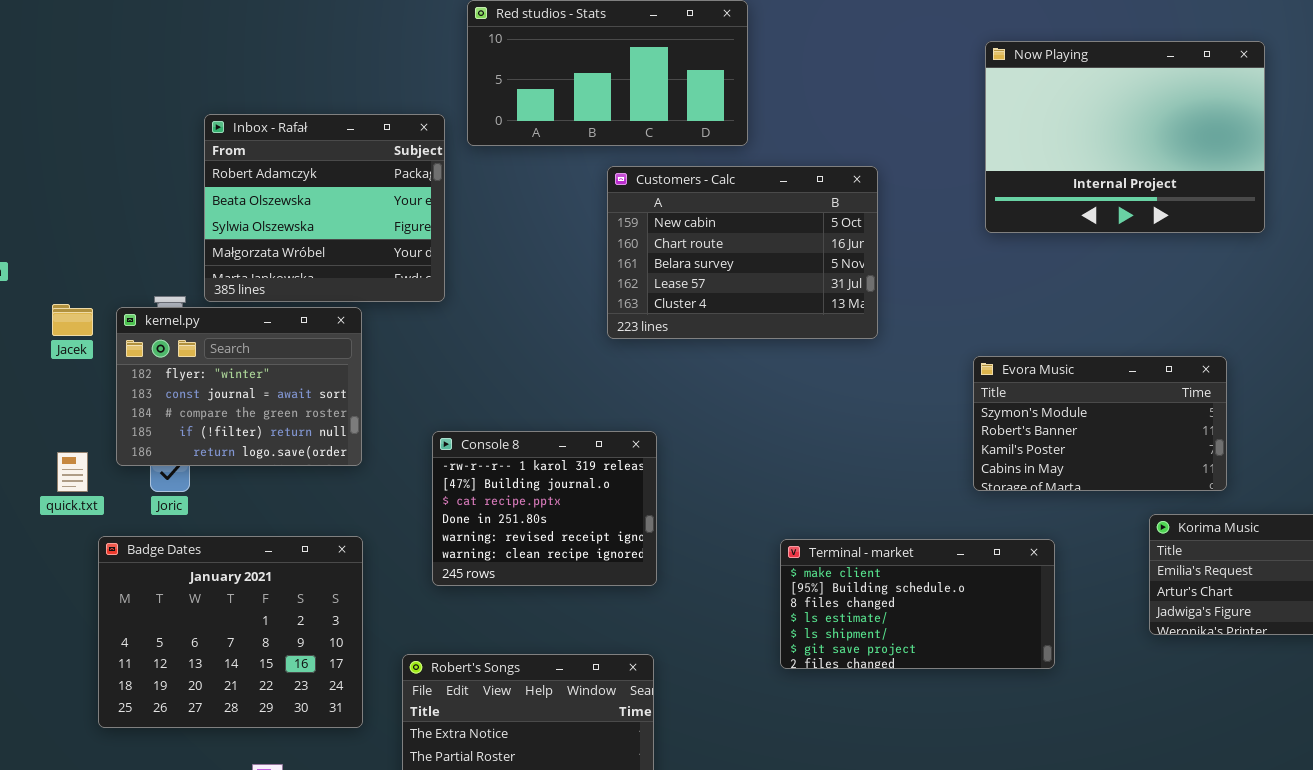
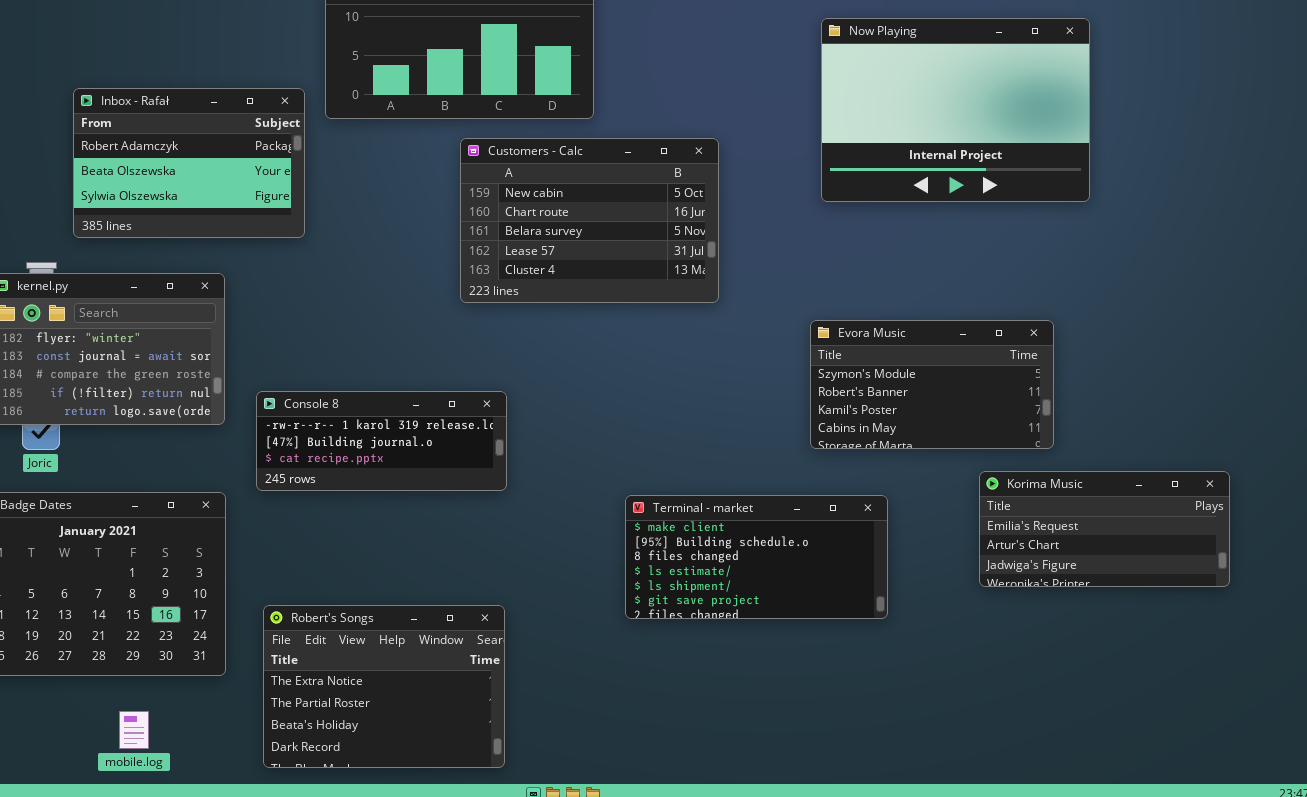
Inbox - Rafał: [204,114,445,302] -> [73,88,305,238], resized
Console 8: [432,431,657,586] -> [256,391,507,491], resized

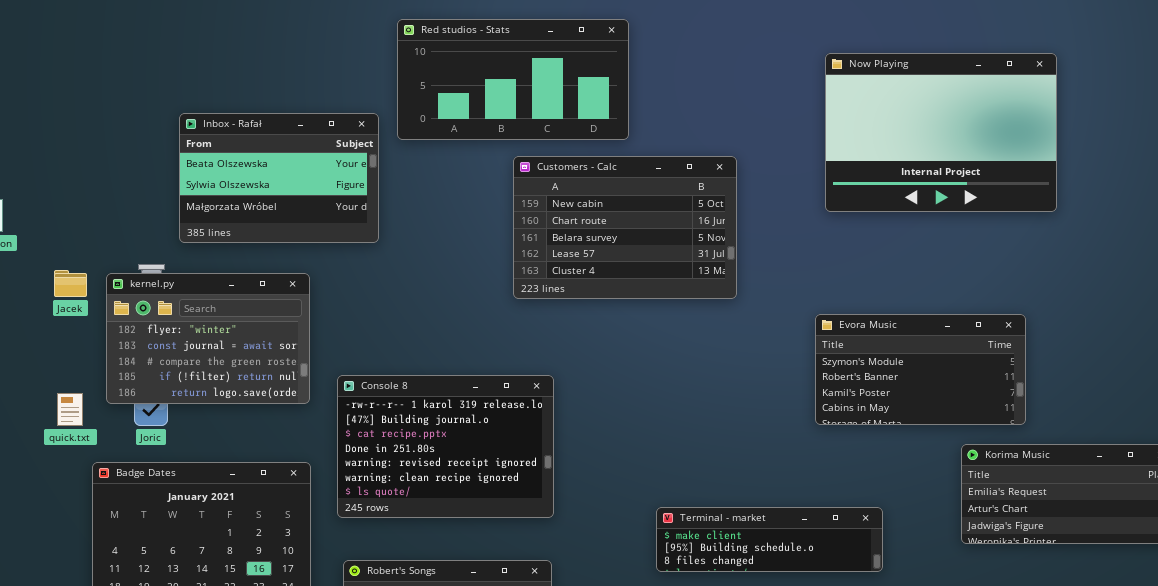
Inbox - Rafał: [73,88,305,238] -> [179,113,379,243], scrolled down 1 row
Console 8: [256,391,507,491] -> [337,375,554,518], resized
Terminal - market: [625,495,888,619] -> [656,507,883,572], resized

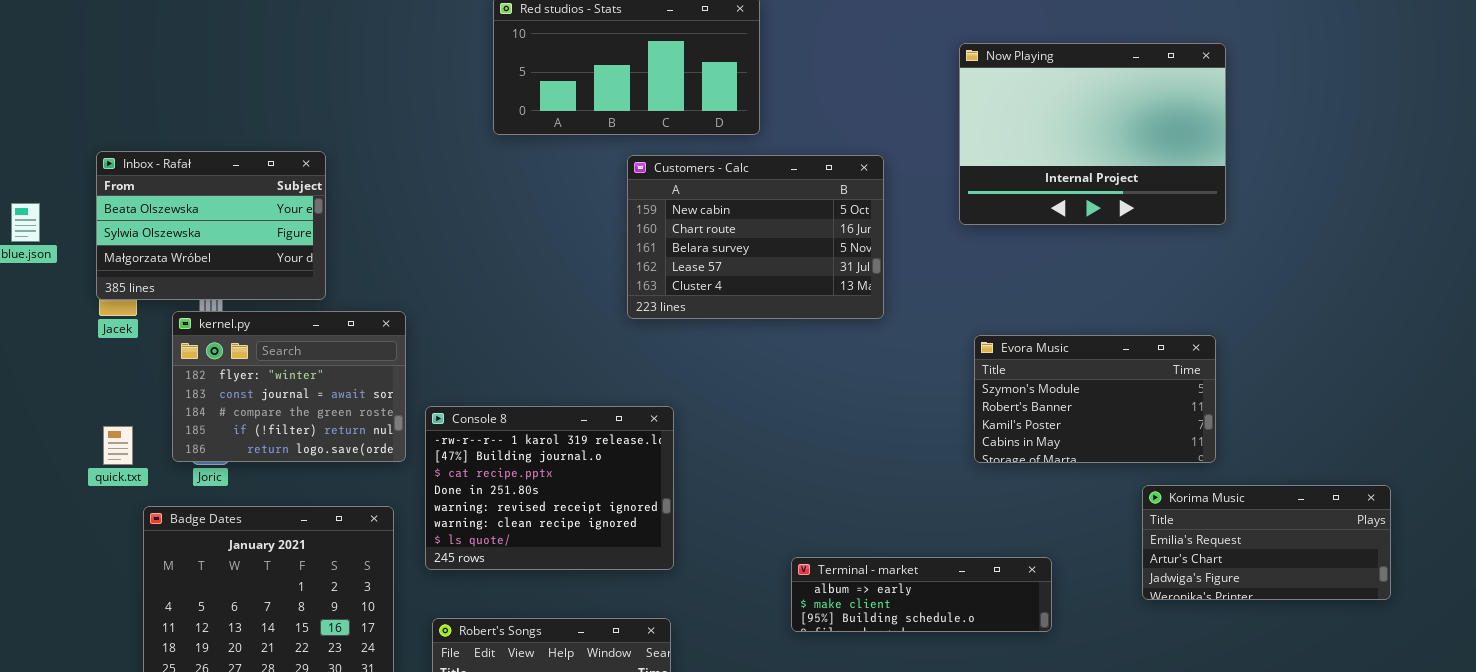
Now Playing: [825,53,1057,212] -> [959,43,1226,225], moved
Inbox - Rafał: [179,113,379,243] -> [96,151,326,300], moved
kernel.py: [106,273,310,404] -> [172,311,406,462], moved
Terminal - market: [656,507,883,572] -> [791,557,1052,632], scrolled up 1 row

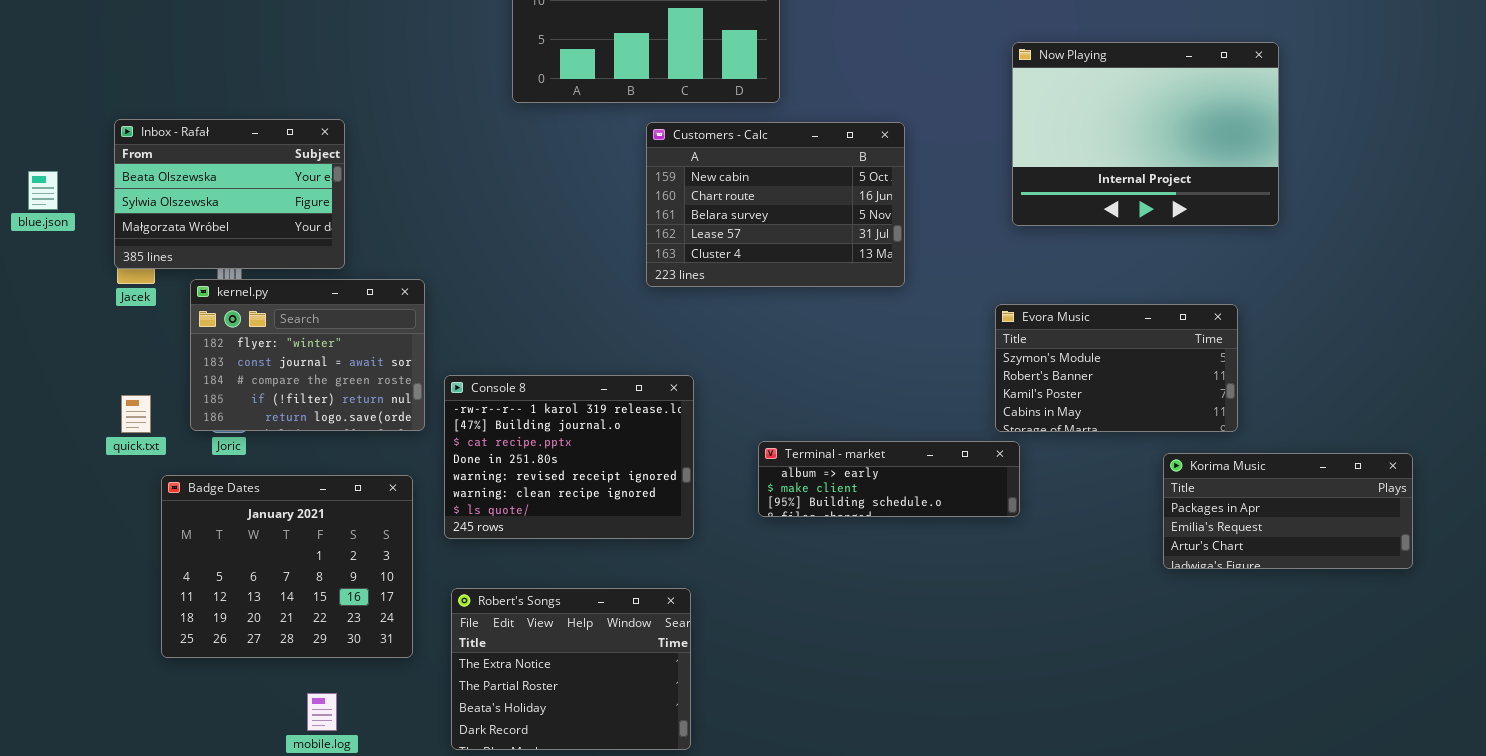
Now Playing: [959,43,1226,225] -> [1012,42,1279,226], moved
Korima Music: [1142,485,1391,600] -> [1163,453,1413,569], scrolled up 1 row
Terminal - market: [791,557,1052,632] -> [758,441,1020,517], moved

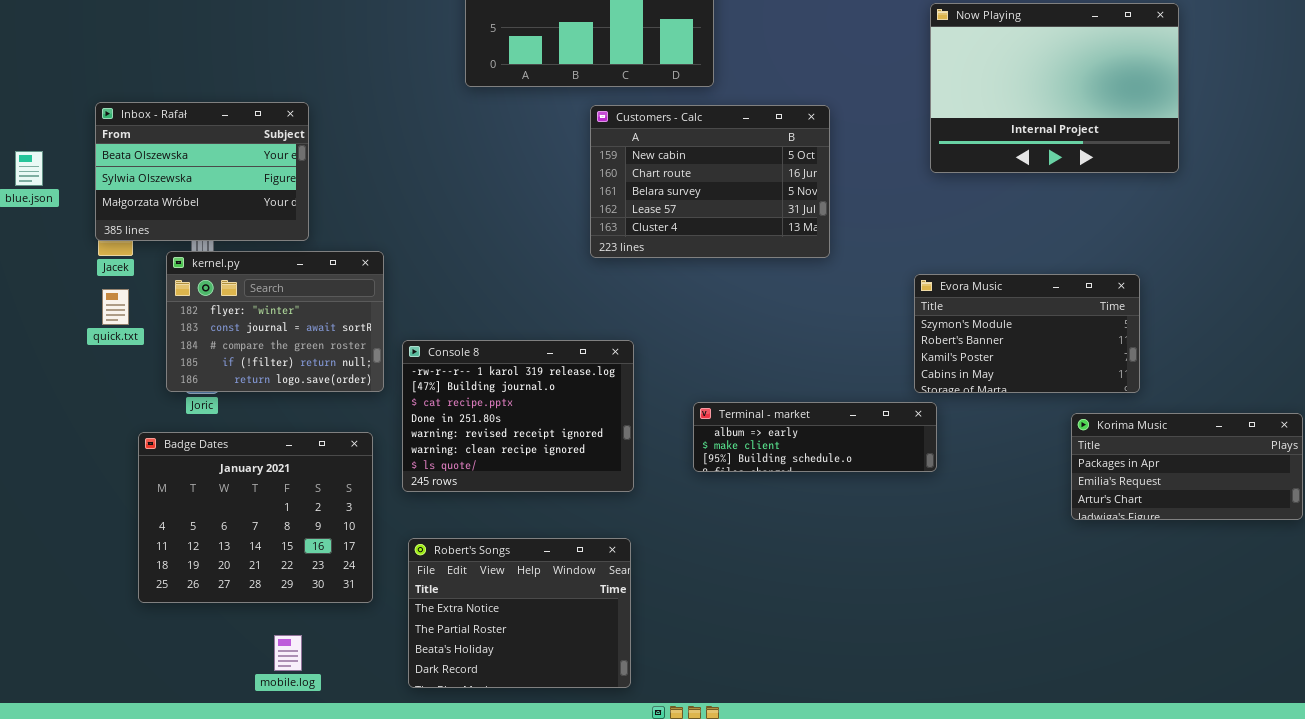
Now Playing: [1012,42,1279,226] -> [930,3,1179,173], moved
quick.txt: [121,395,151,433] -> [102,289,129,325], moved

